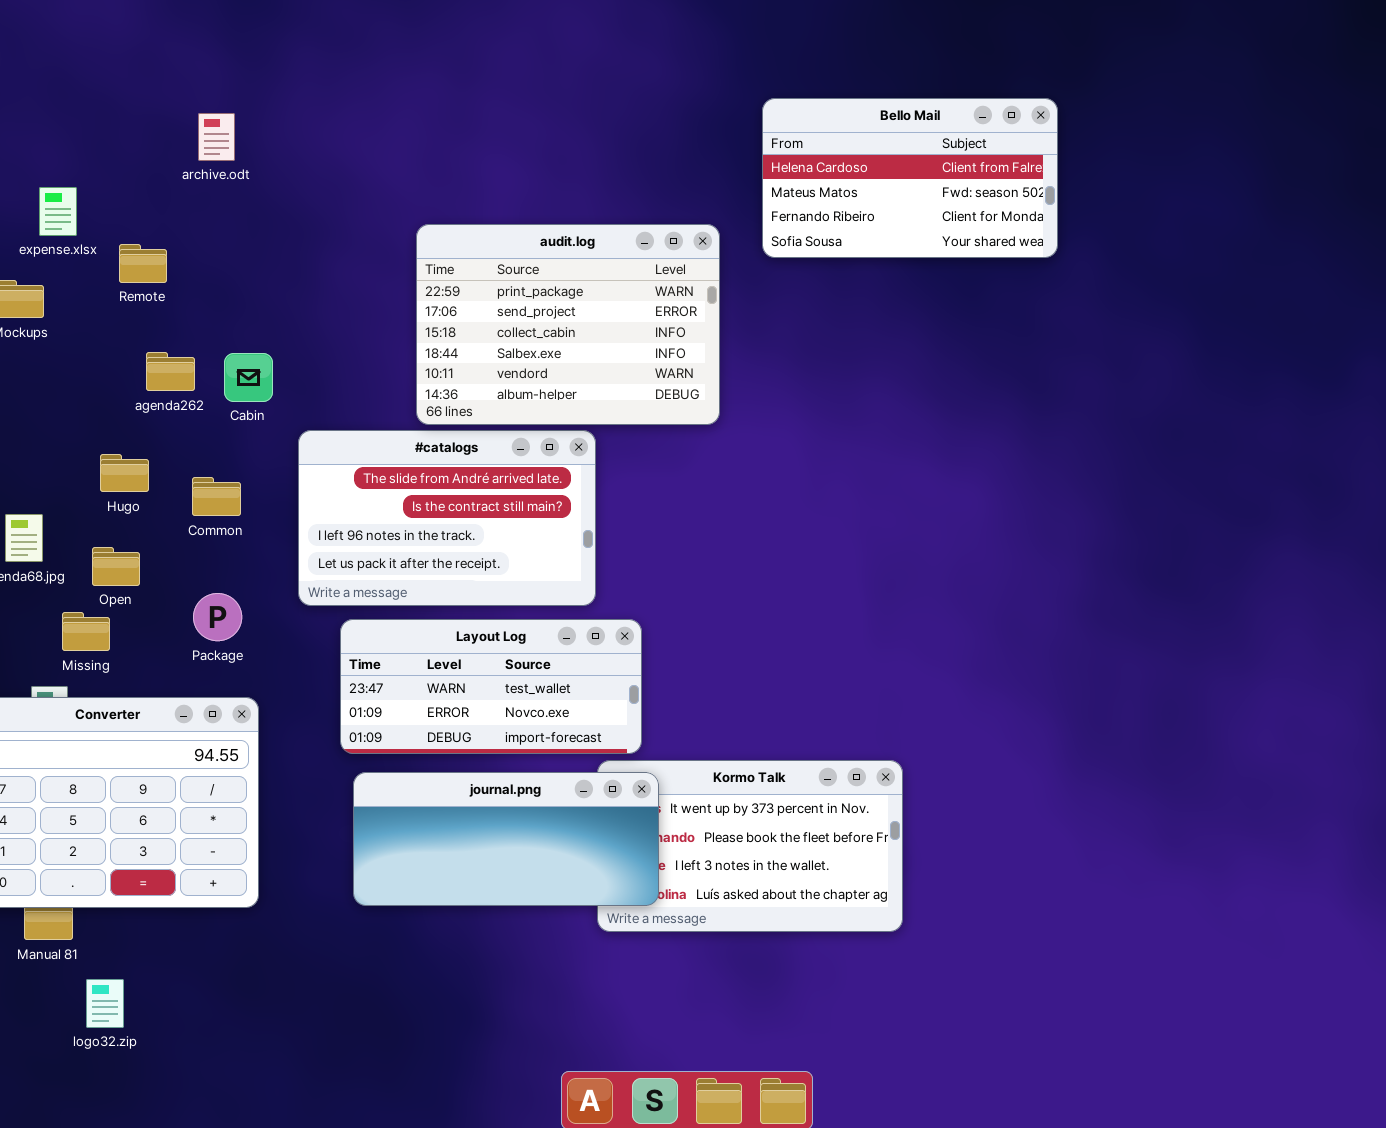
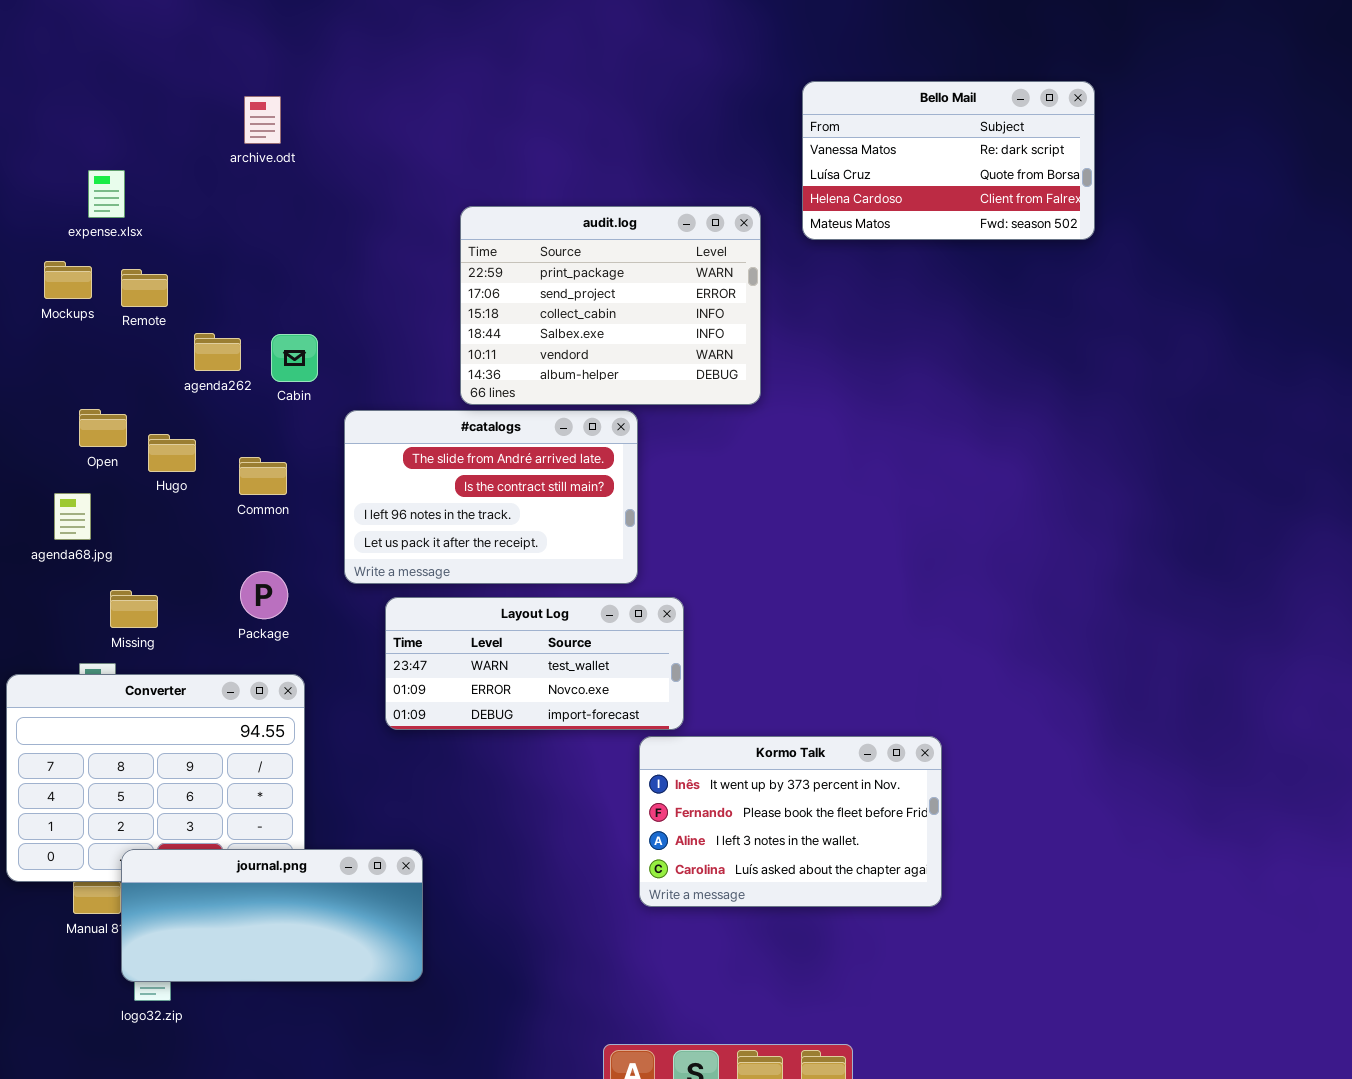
Bello Mail: [762,98,1058,258] -> [802,81,1095,240], scrolled up 2 rows
Remote: [119,244,167,283] -> [121,269,168,307], moved
Open: [92,547,140,586] -> [79,409,127,447], moved
journal.png: [353,772,659,906] -> [121,849,423,982], moved

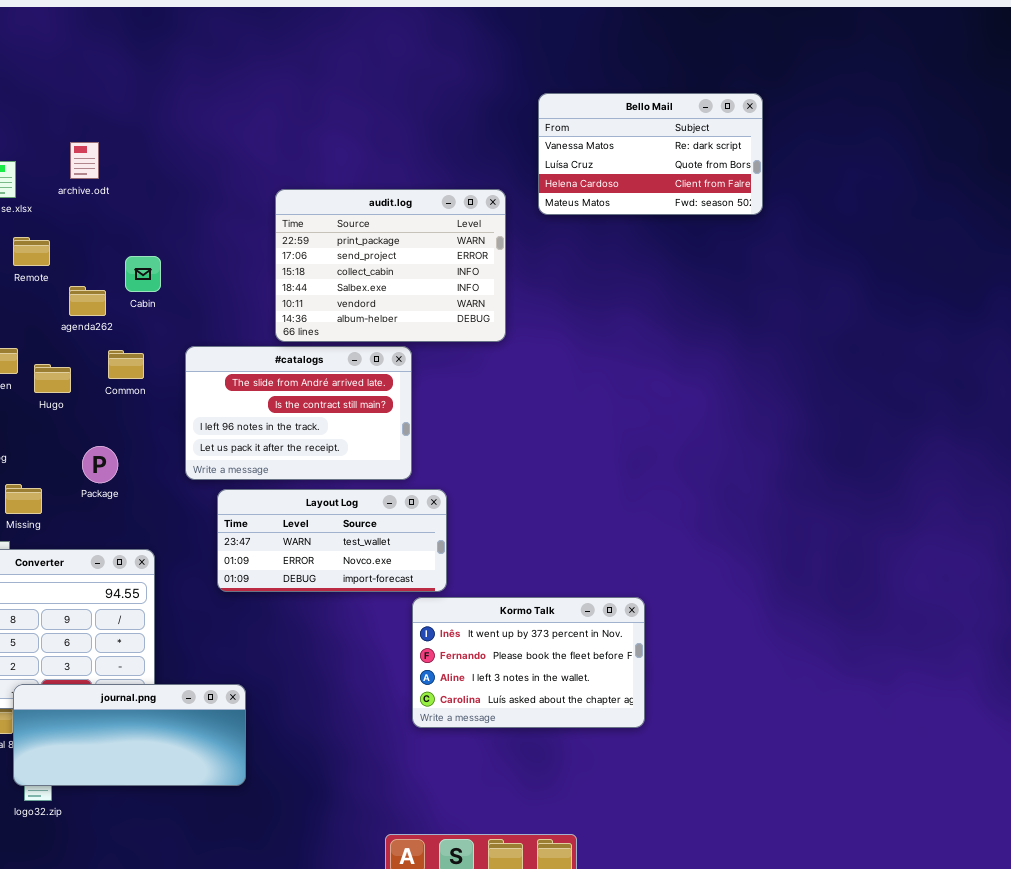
archive.odt: [244,96,281,144] -> [70,142,99,179], moved
Cabin: [271,334,318,382] -> [125,256,161,292], moved
Common: [239,457,287,495] -> [108,350,144,379], moved
Package: [240,571,288,619] -> [82,446,118,483], moved

